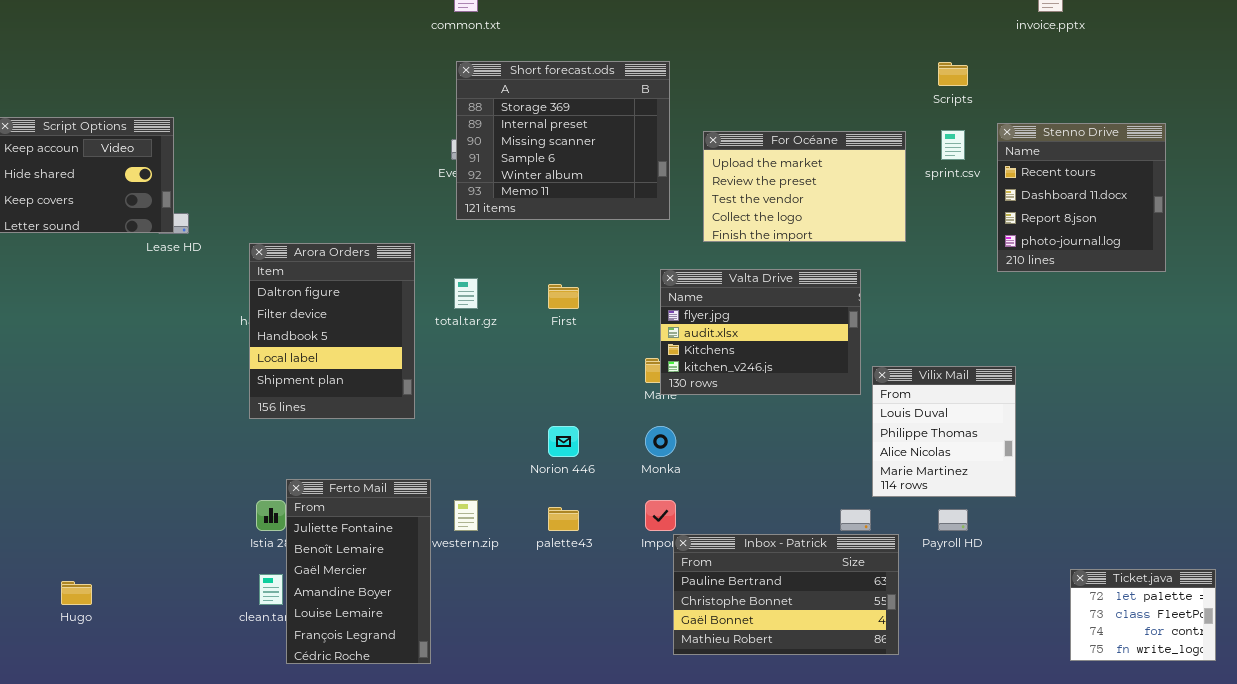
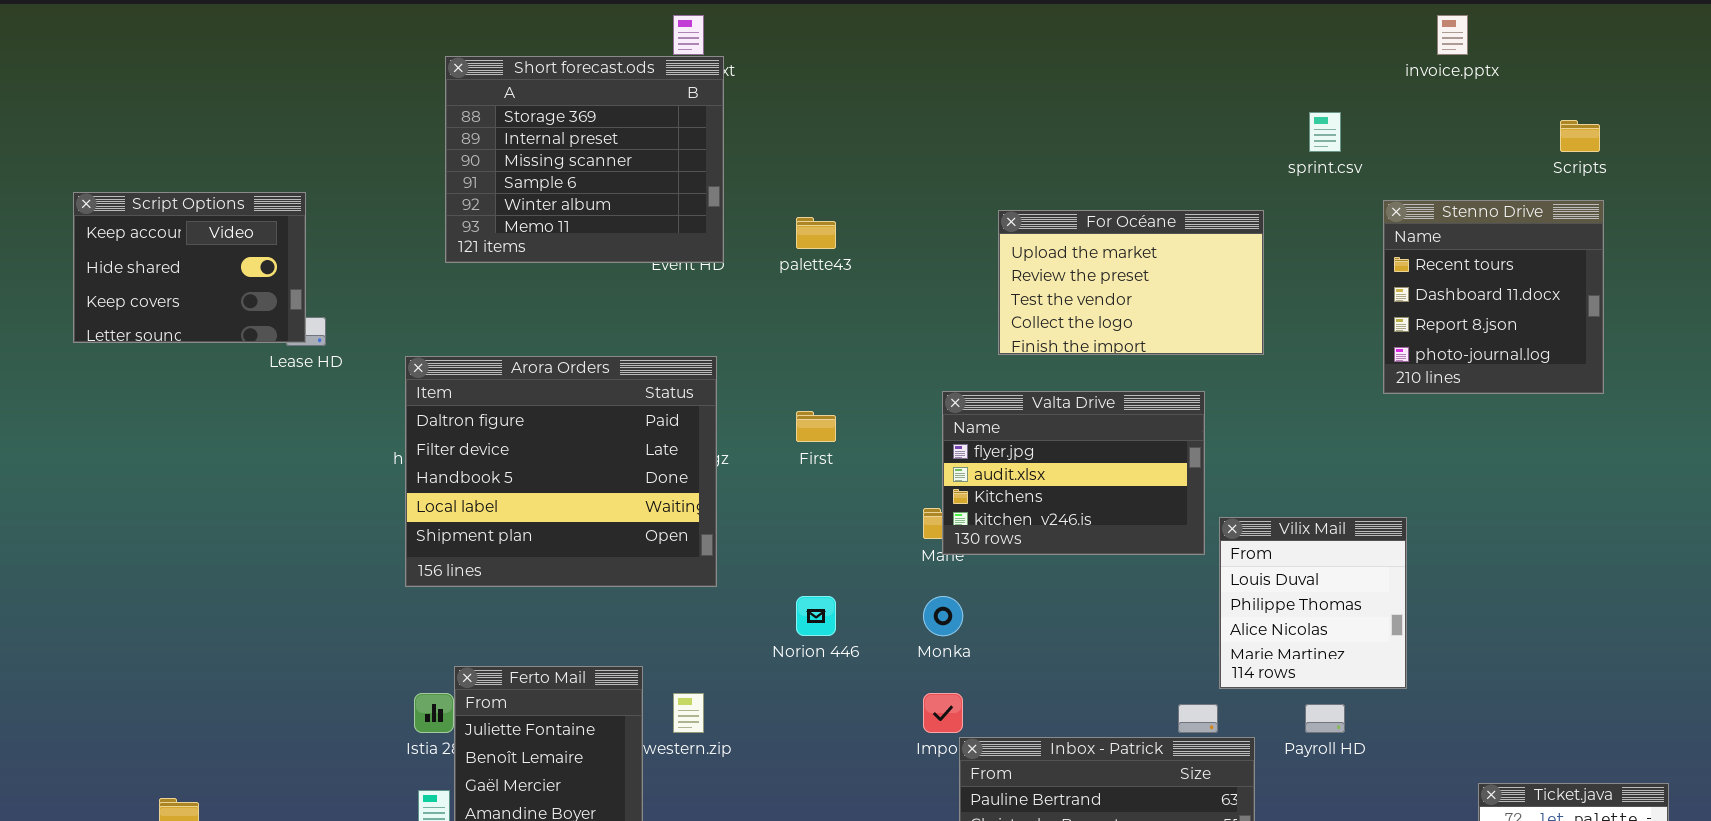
Short forecast.ods: [456,61,670,220] -> [445,56,724,263], moved
Scripts: [938,62,968,86] -> [1560,120,1600,152], moved
sprint.csv: [941,130,965,160] -> [1309,112,1341,152], moved
Arora Orders: [249,243,415,419] -> [405,356,717,587], resized
palette43: [548,507,579,531] -> [796,217,836,249], moved

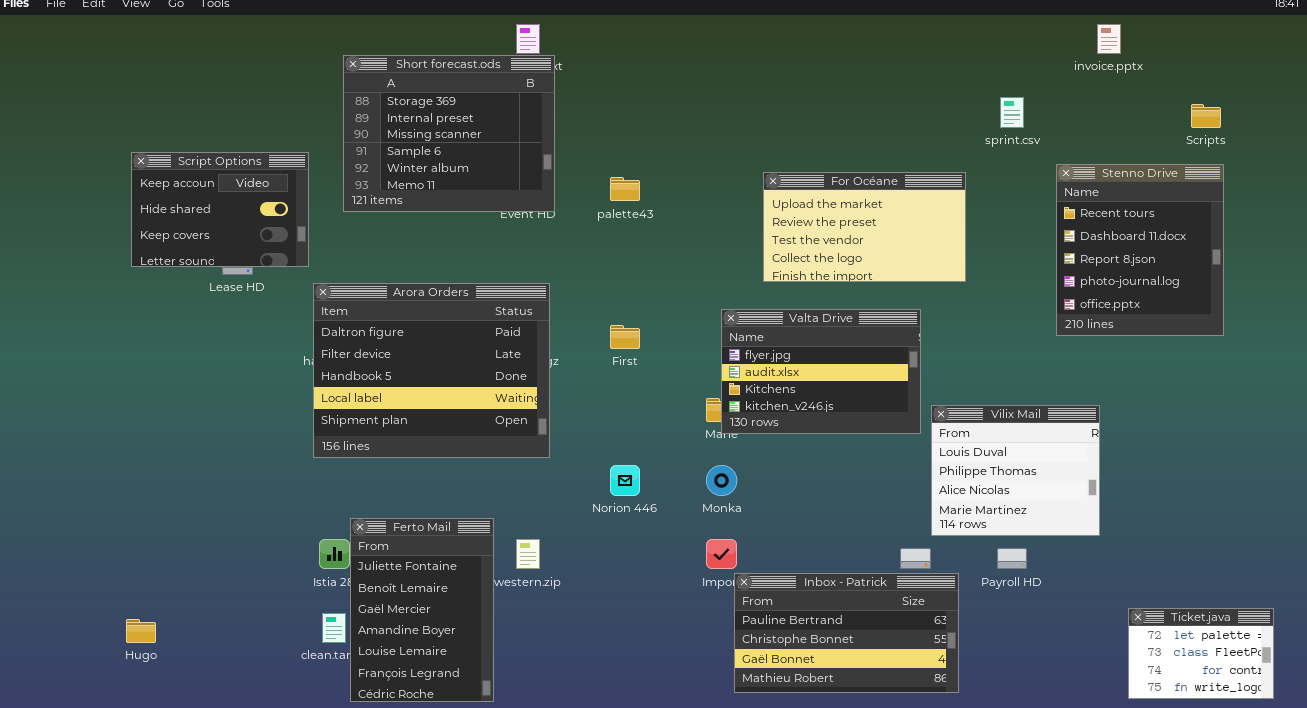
Script Options: [73,192,306,343] -> [131,152,309,267], moved
Stenno Drive: [1383,200,1604,394] -> [1056,164,1224,336], resized
Vilix Mail: [1219,517,1407,689] -> [931,405,1100,536], resized

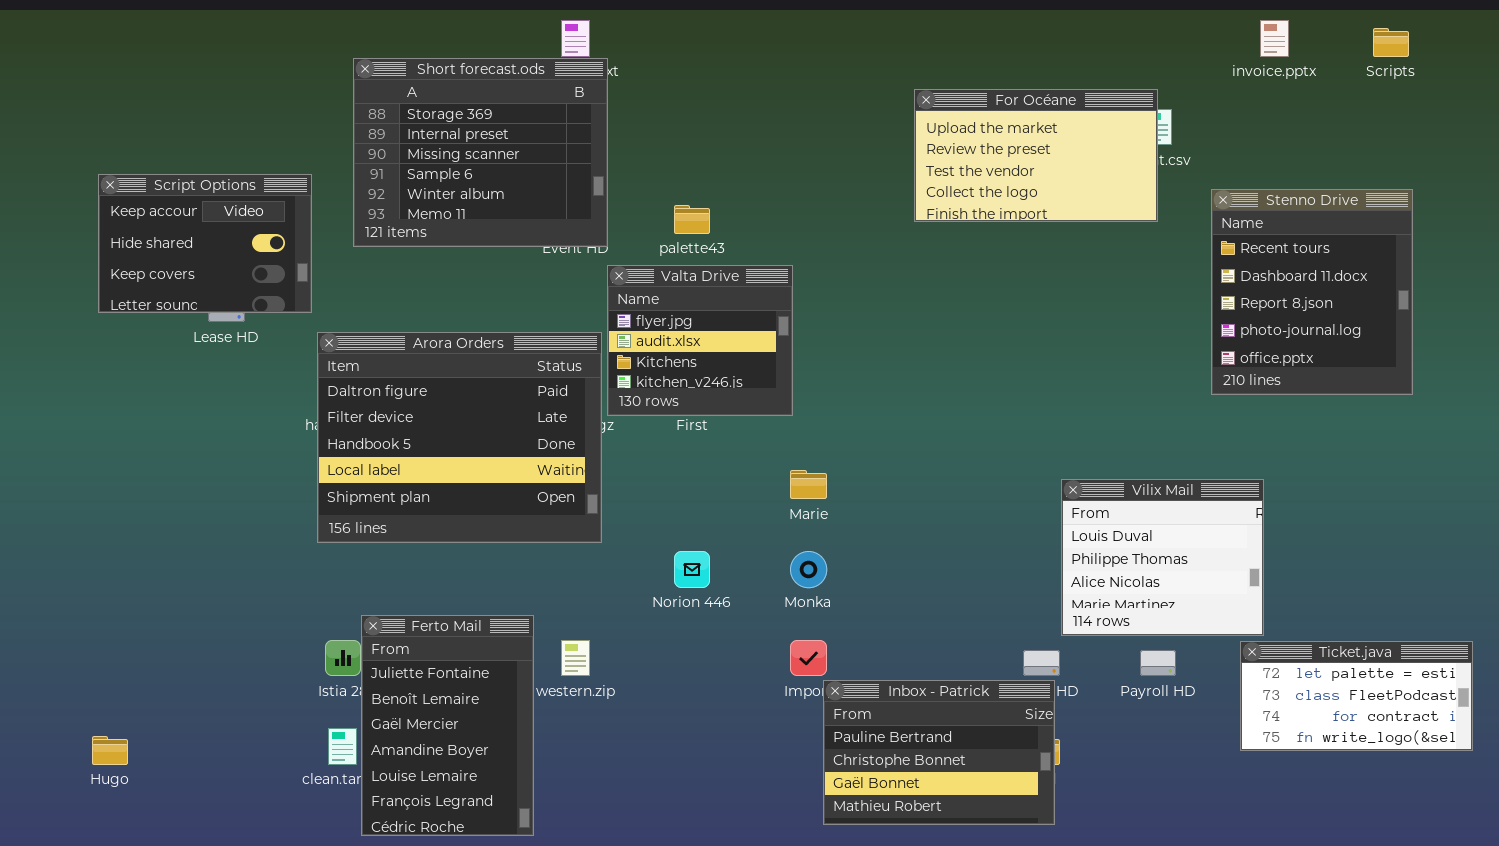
Scripts: [1191,104,1221,128] -> [1373,28,1409,57], moved
For Océane: [763,172,966,282] -> [914,89,1158,222], moved
Valta Drive: [721,309,921,434] -> [607,265,793,416], moved, resized
Inbox - Patrick: [734,573,959,693] -> [823,680,1055,825], resized
Ticket.java: [1128,608,1274,699] -> [1240,641,1473,751], moved, resized

